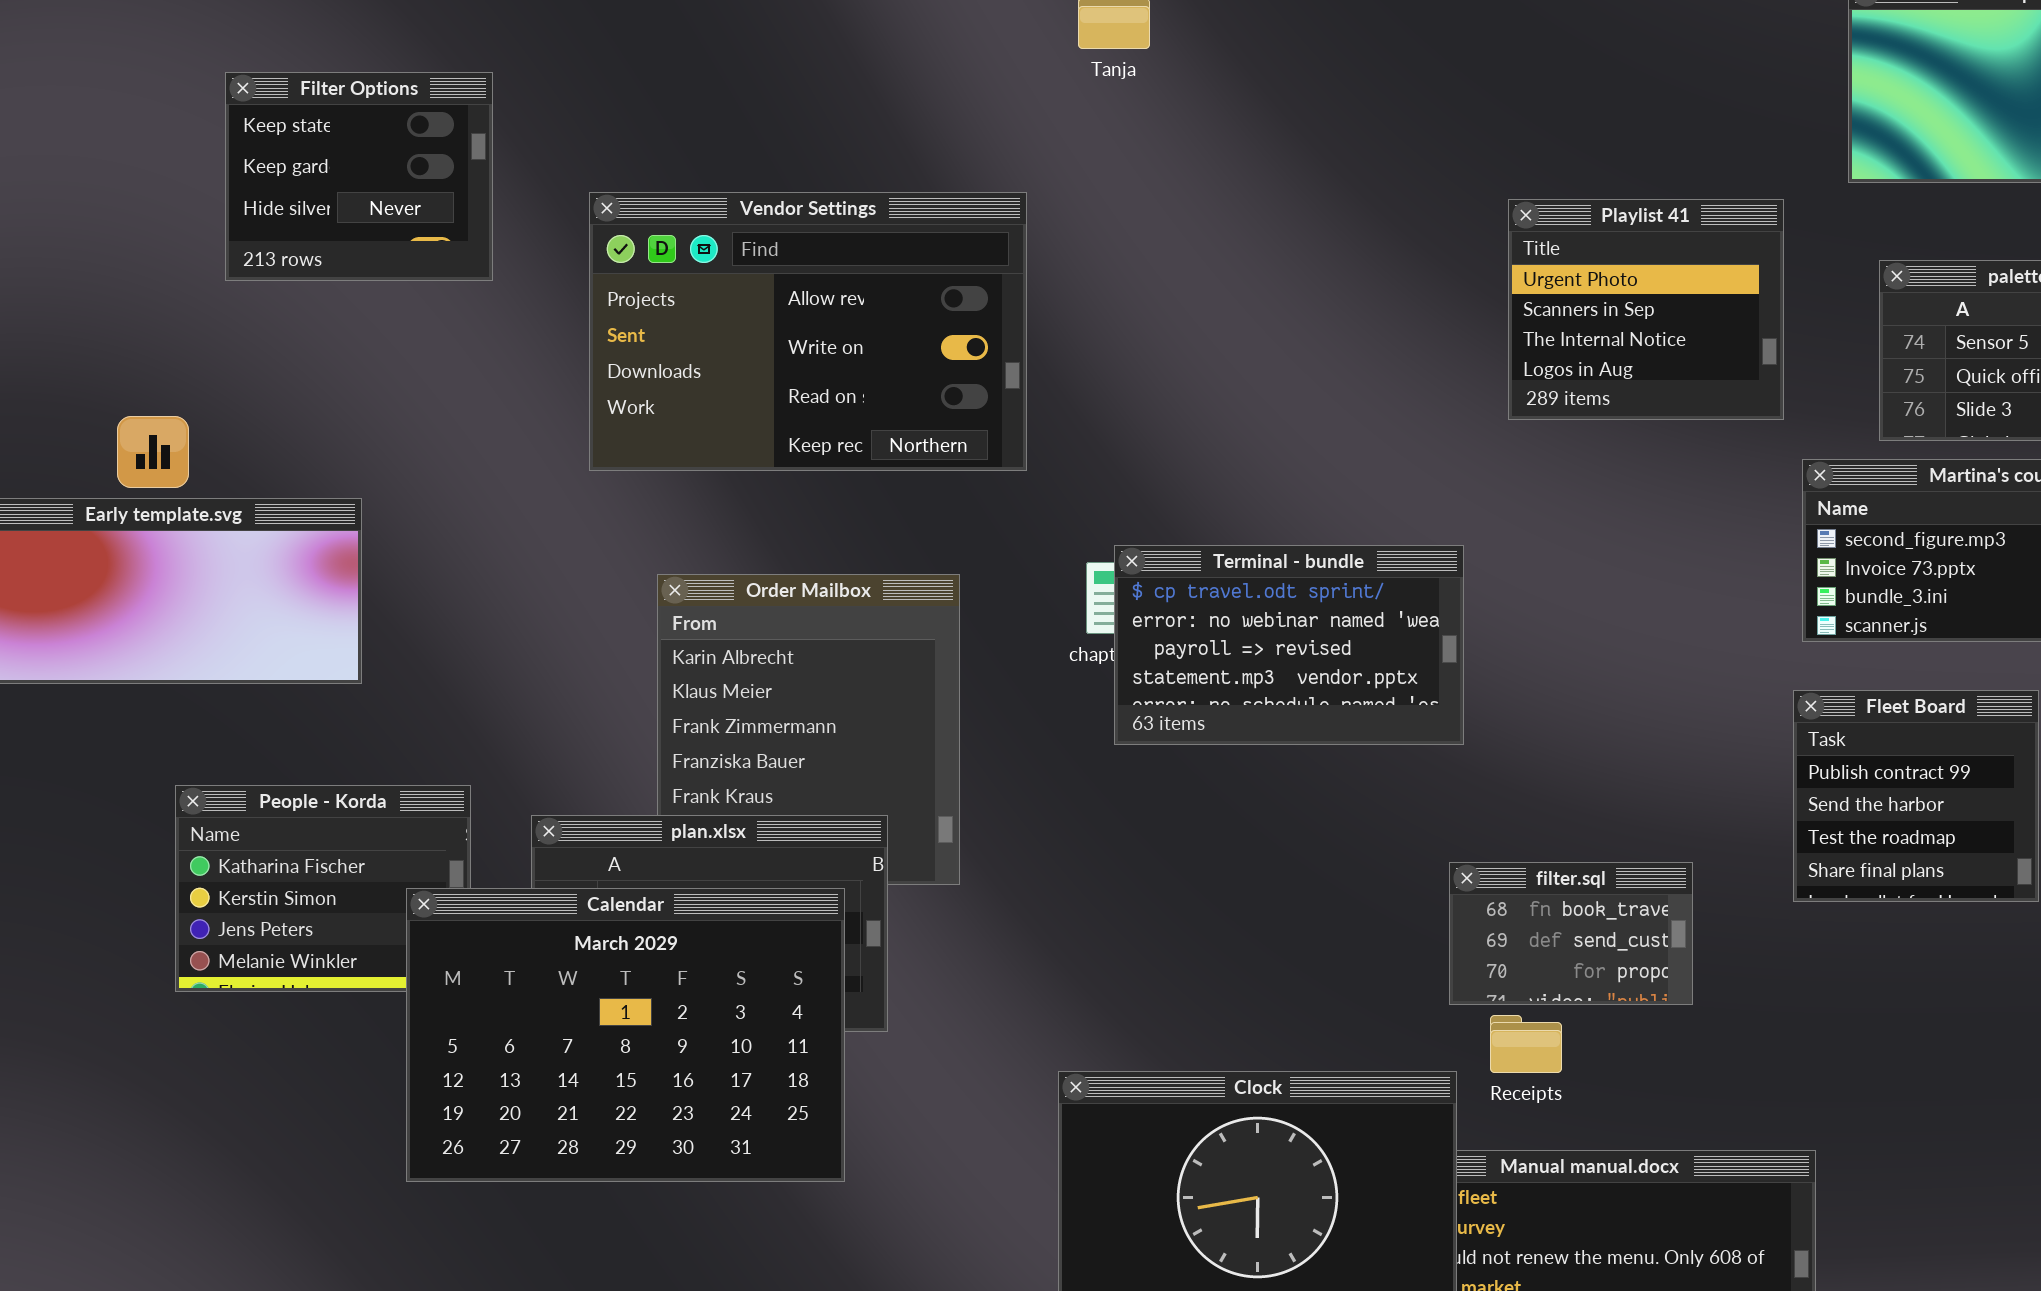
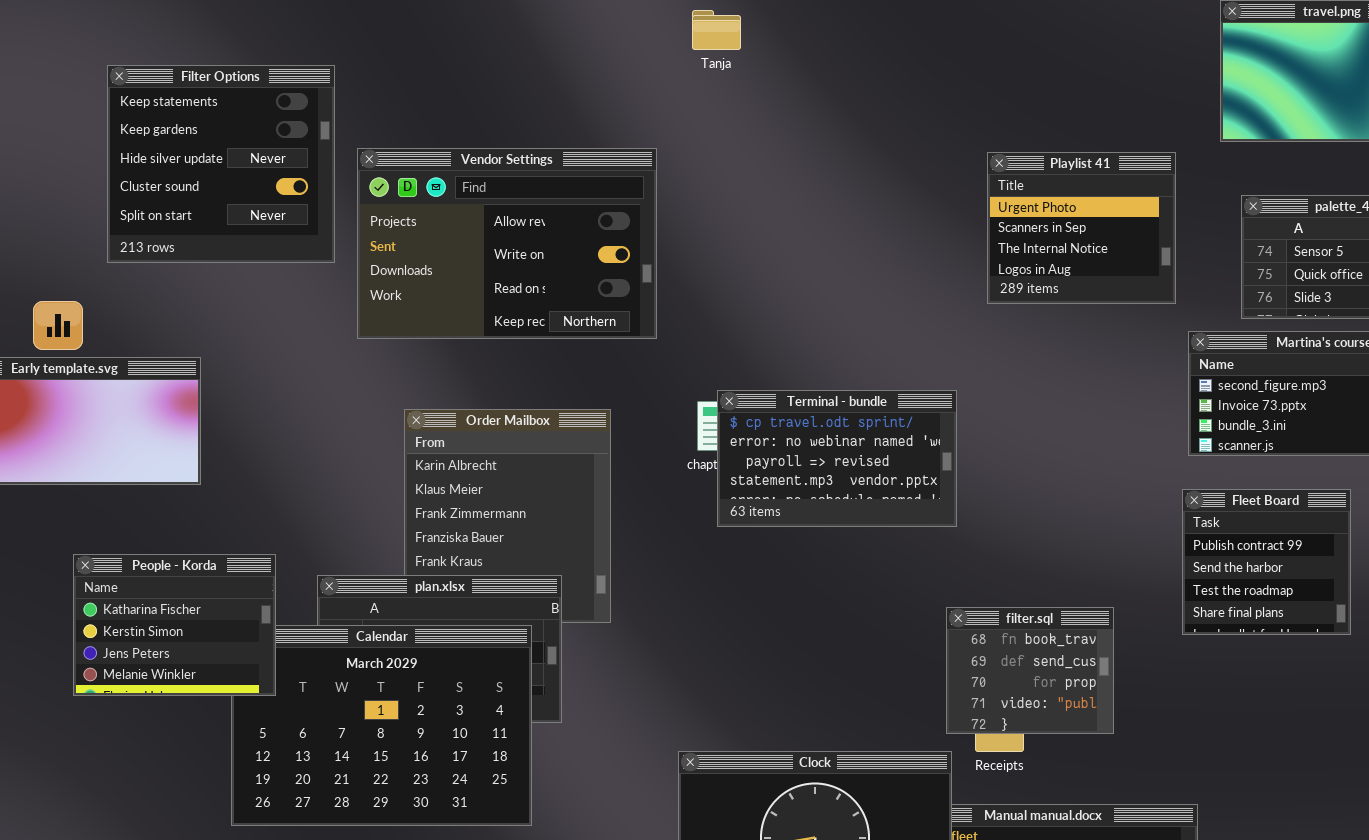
Filter Options: [225,72,493,281] -> [107,65,335,263], resized
People - Korda: [175,785,471,992] -> [73,554,276,696], raised
filter.sql: [1449,862,1693,1005] -> [946,607,1114,734], resized

